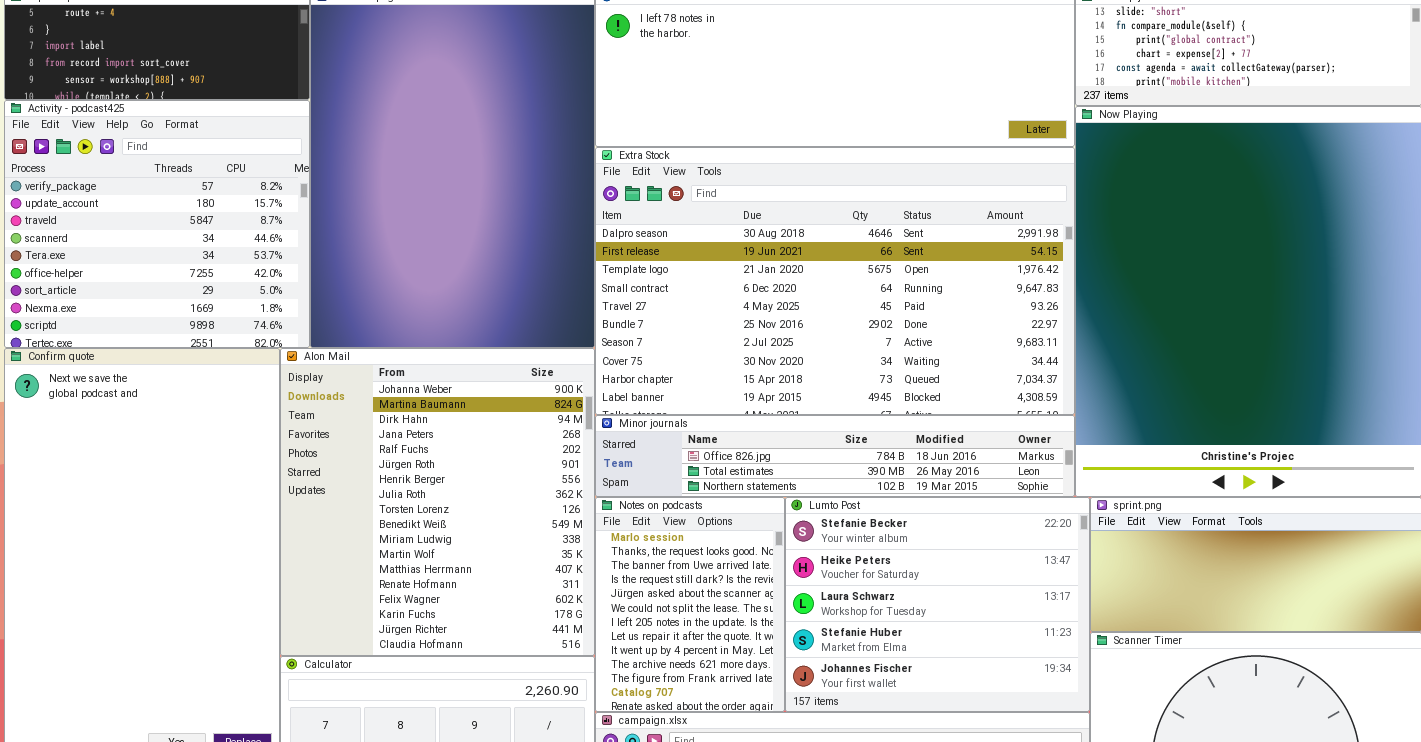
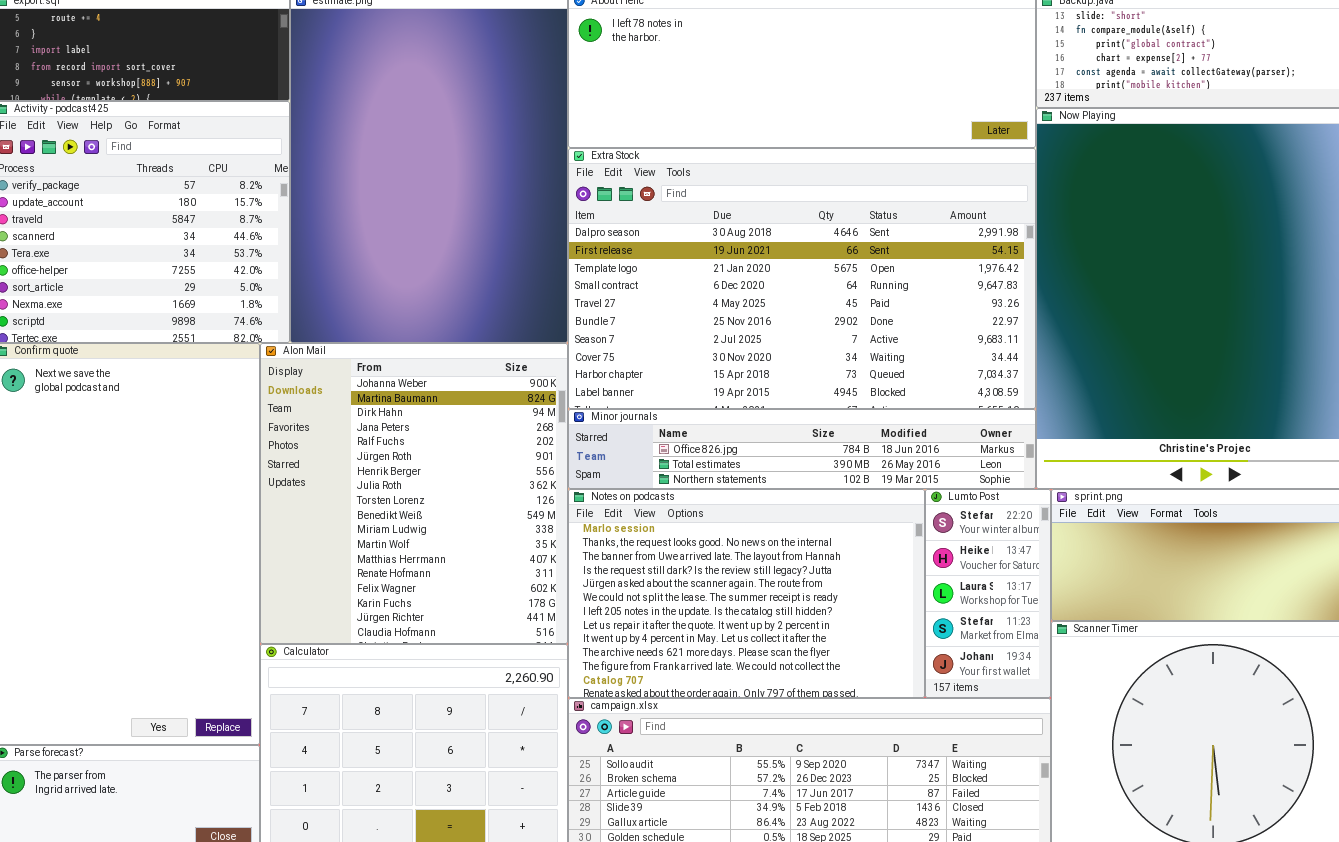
Notes on podcasts: [595,497,785,712] -> [568,489,925,698], resized
Lumto Post: [785,497,1090,712] -> [925,489,1051,698], resized

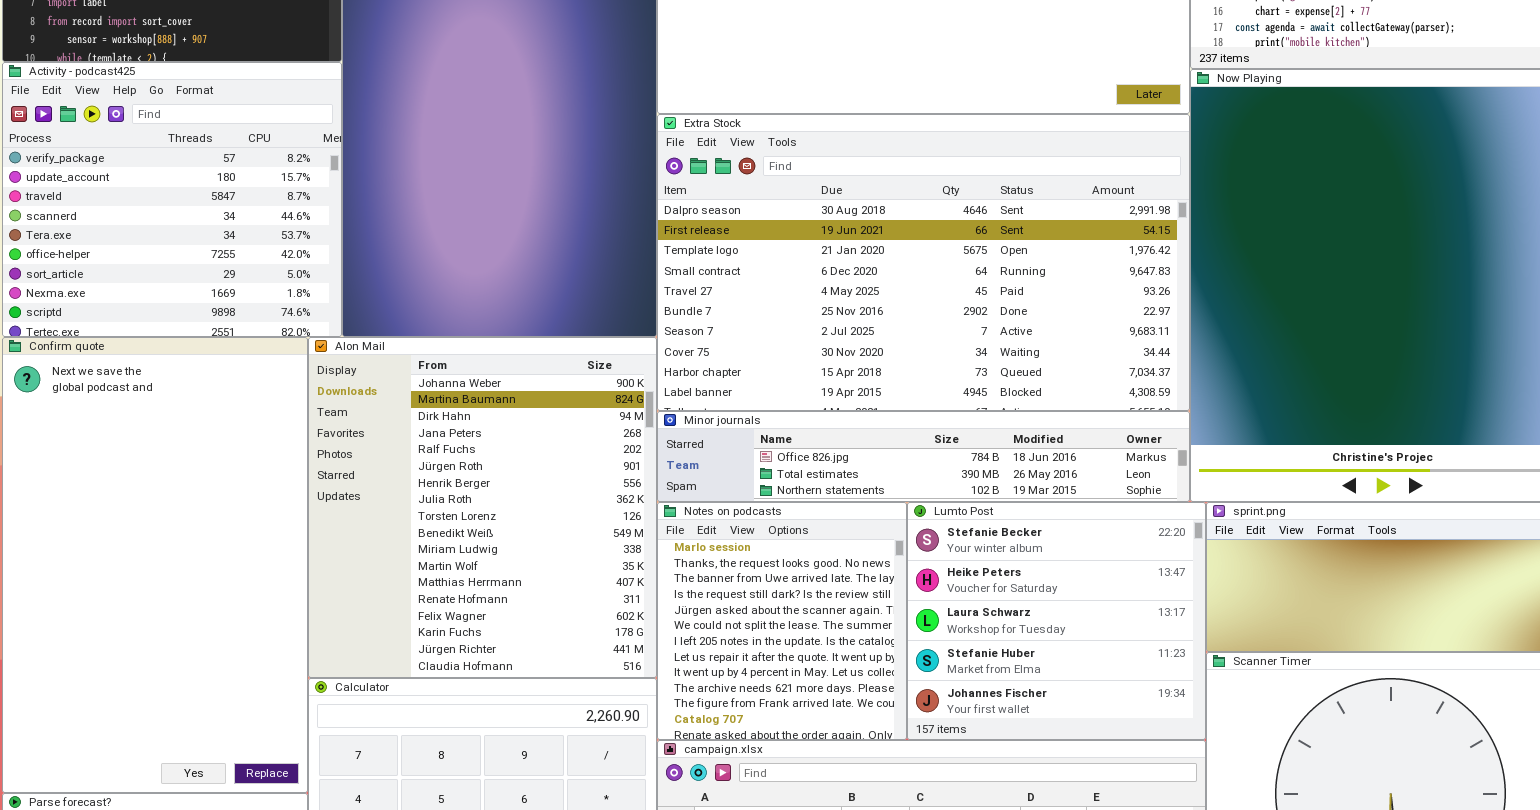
Notes on podcasts: [568,489,925,698] -> [657,502,907,740], resized
Lumto Post: [925,489,1051,698] -> [907,502,1206,740], resized

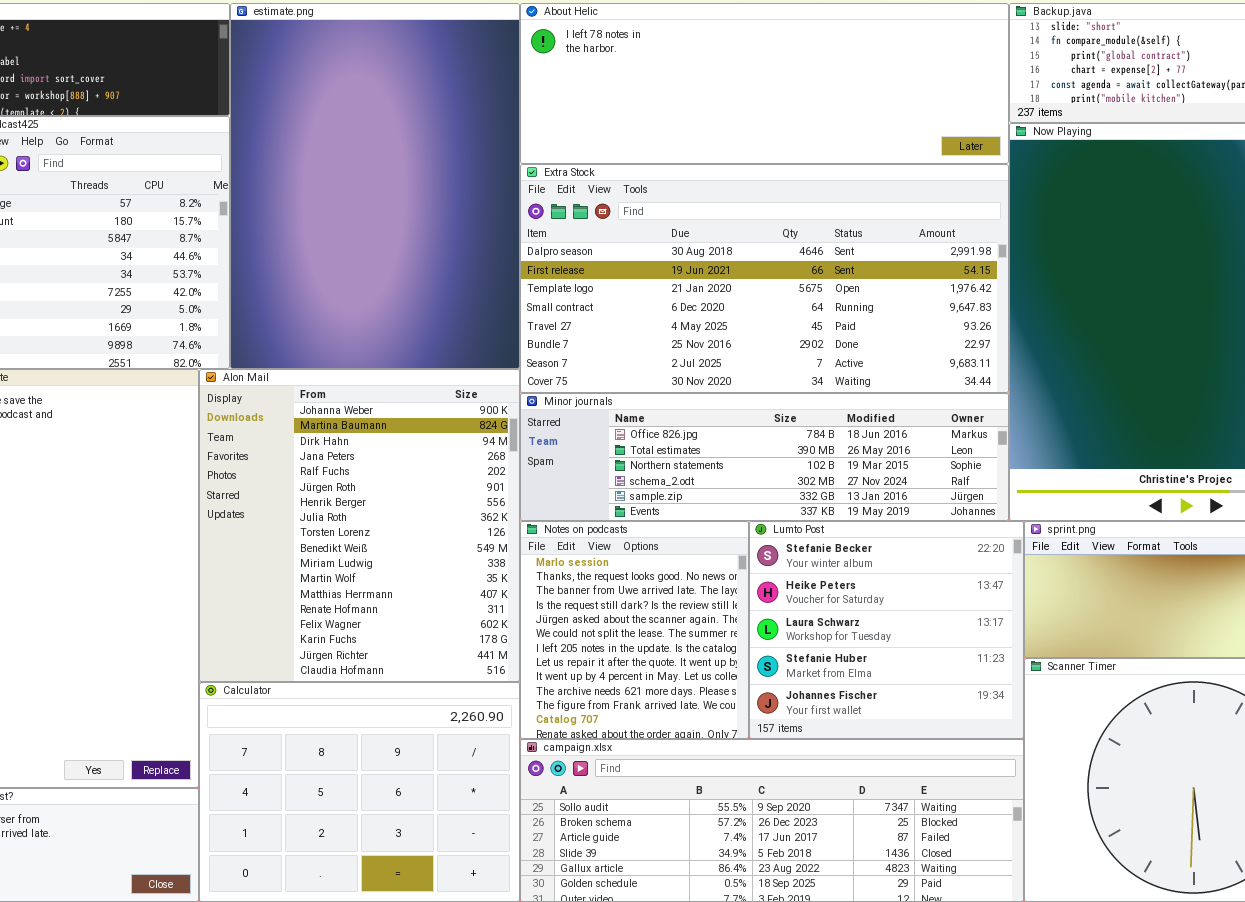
Extra Stock: [657,114,1190,411] -> [520,164,1009,393], resized
Minor journals: [657,411,1190,502] -> [520,393,1009,521], resized

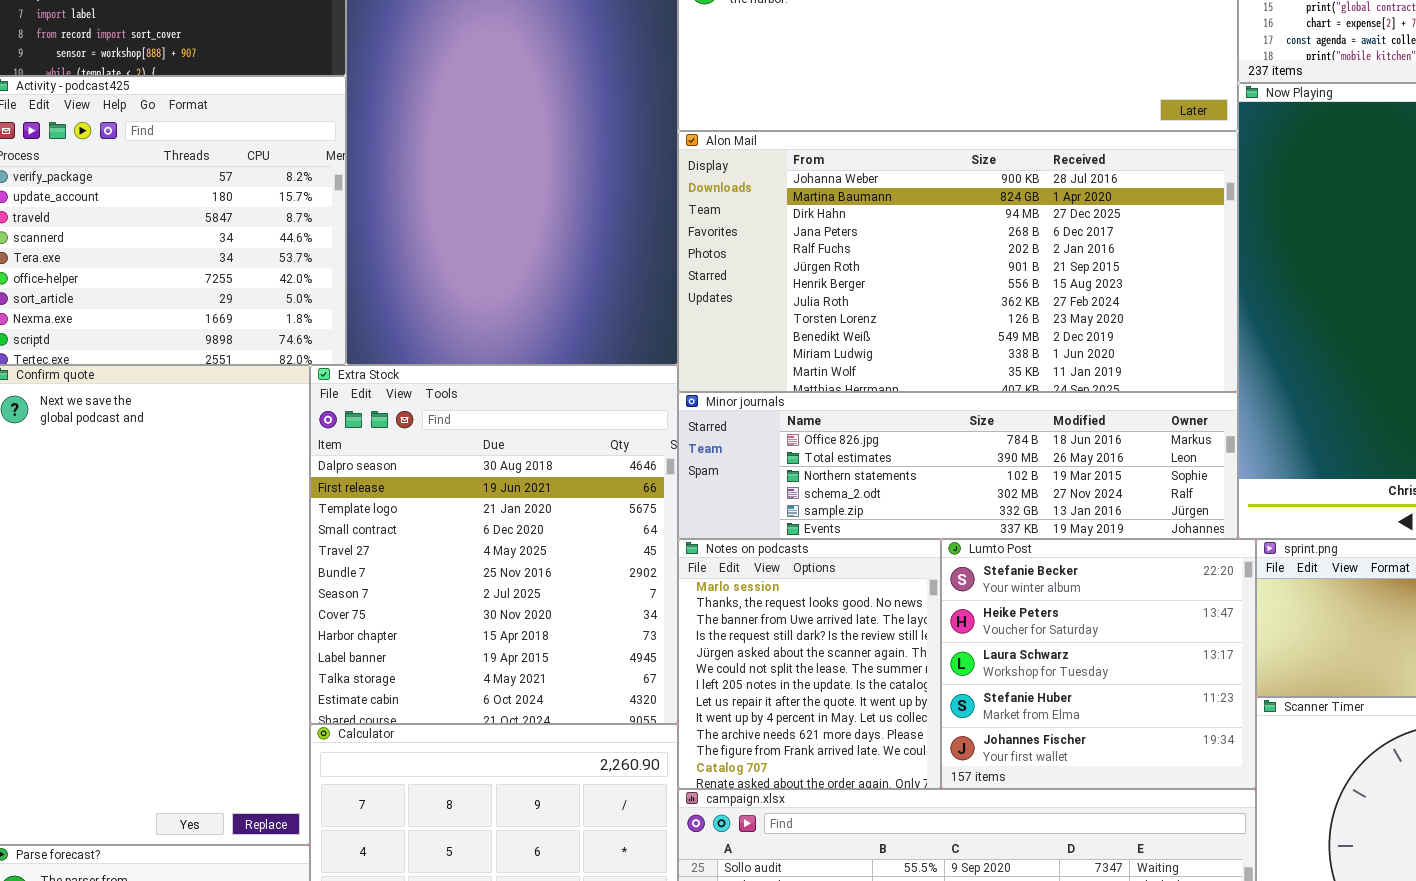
Extra Stock: [520,164,1009,393] -> [310,365,678,724], moved, resized
Alon Mail: [199,369,520,682] -> [678,131,1238,392], moved, resized

